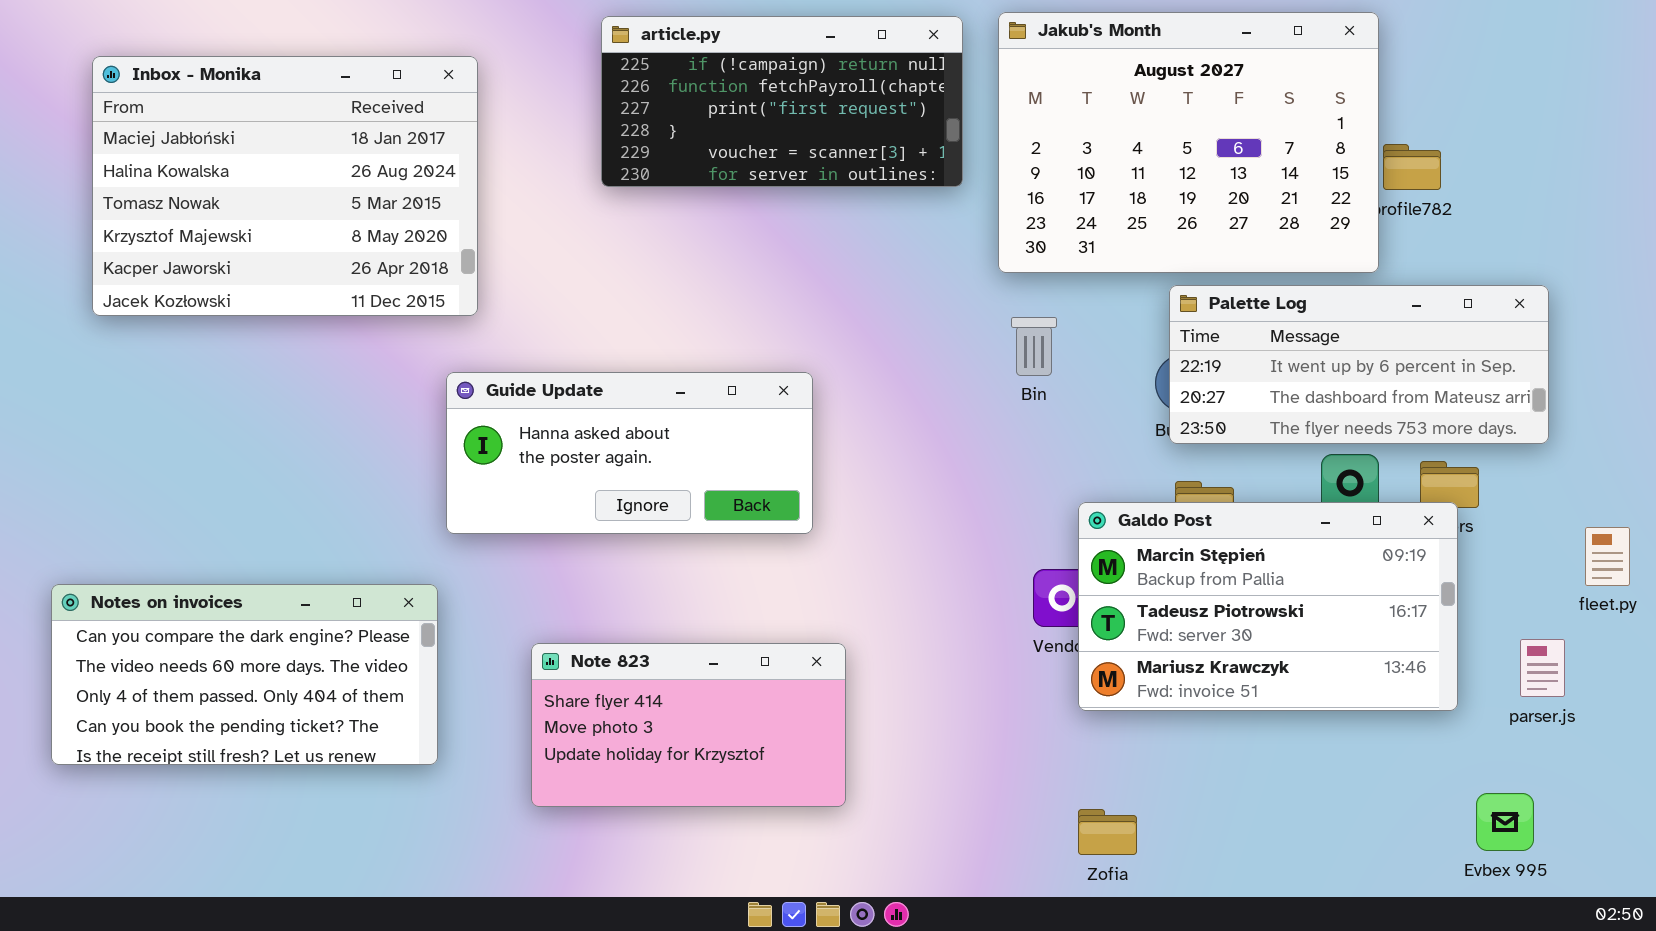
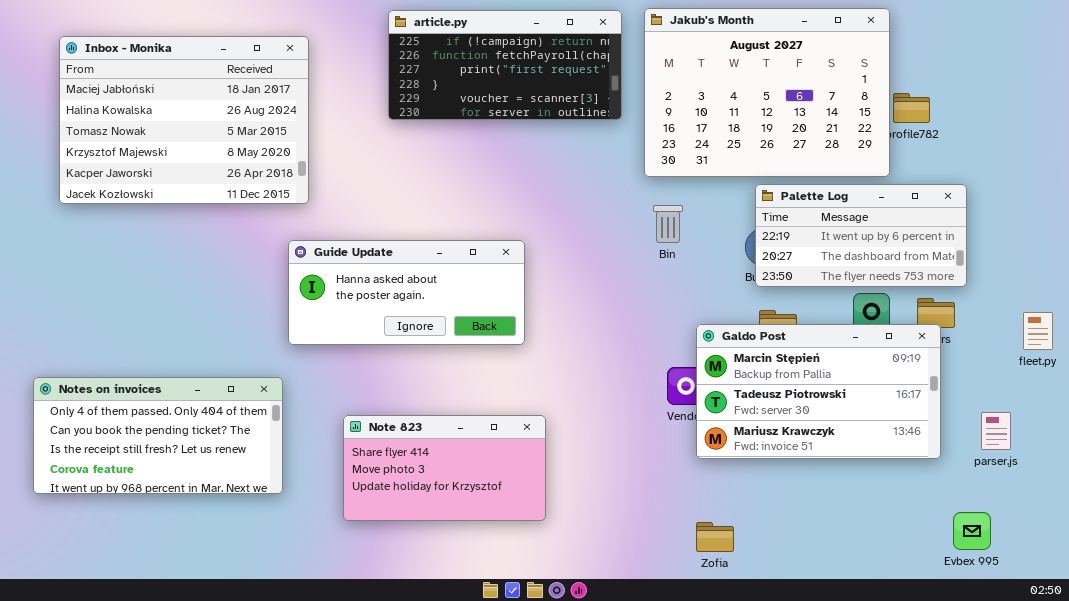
Palette Log: [1169,285,1549,444] -> [755,184,967,287], resized
fleet.py: [1585,527,1630,586] -> [1023,312,1053,350], moved
Notes on invoices: [51,584,438,765] -> [33,377,283,494], scrolled down 2 rows

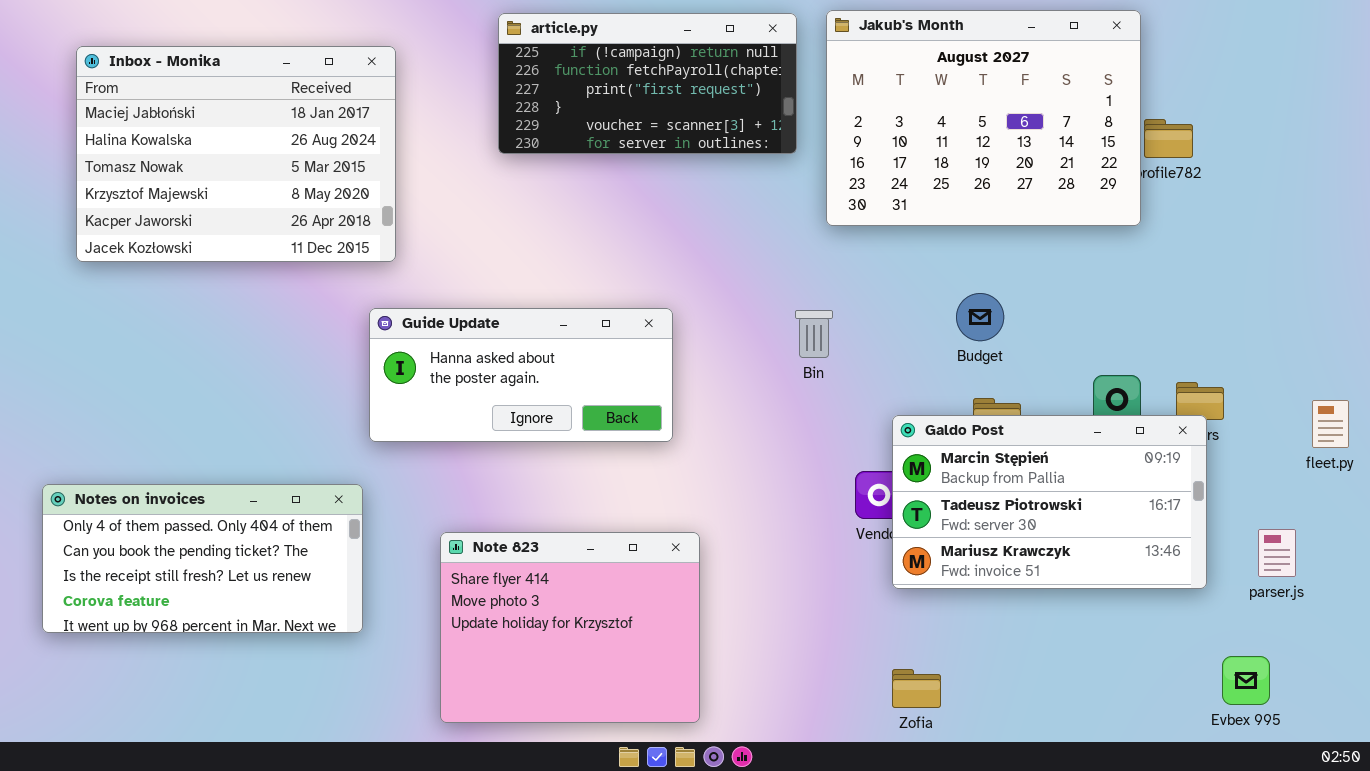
Palette Log: [755,184,967,287] -> none, closed
Bin: [653,205,683,243] -> [795,310,833,358], moved
Note 823: [343,415,546,521] -> [440,532,700,723], resized

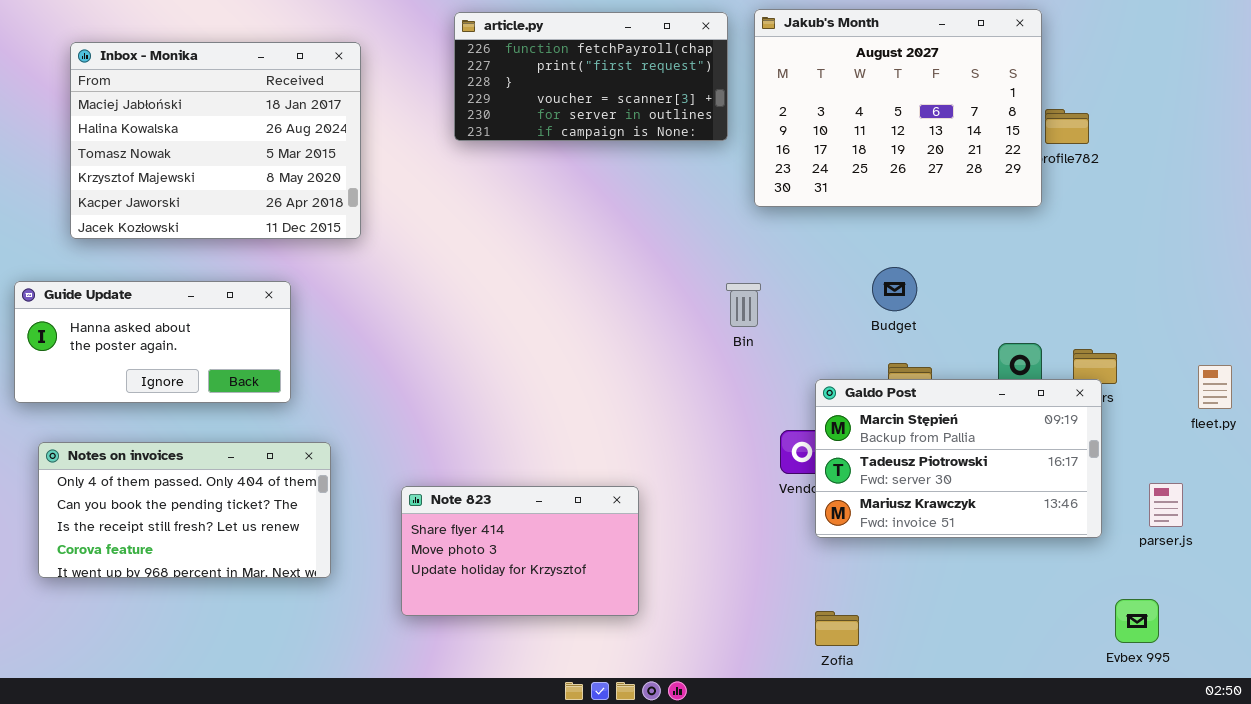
article.py: [498,13,797,154] -> [454,12,728,141], scrolled down 1 row
Guide Update: [369,308,673,442] -> [14,281,291,403], moved
Note 823: [440,532,700,723] -> [401,486,639,616], resized

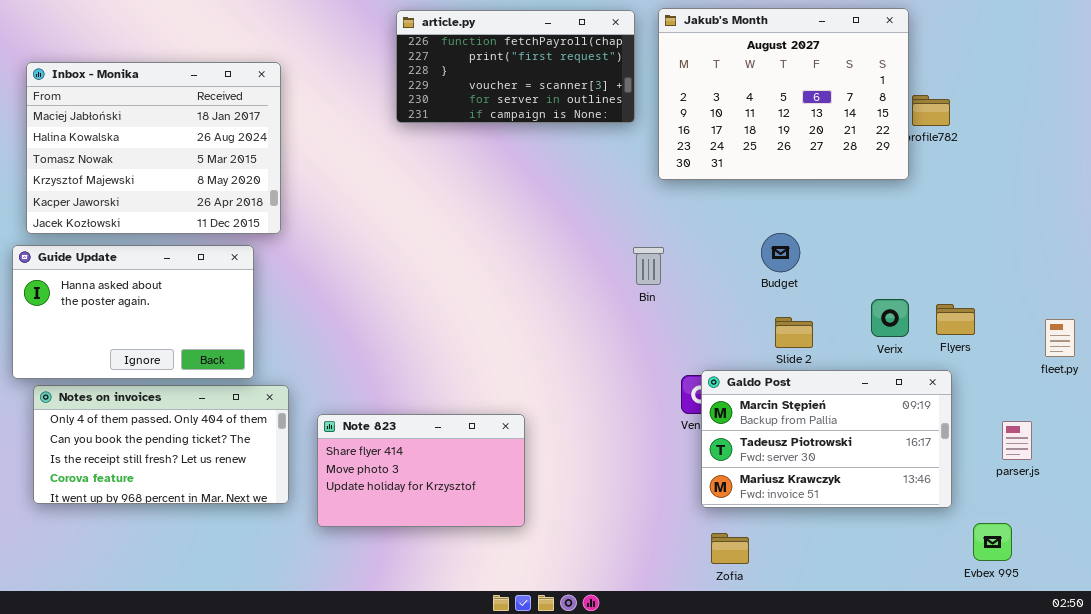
Inbox - Monika: [70,42,361,239] -> [26,62,281,234], moved
Guide Update: [14,281,291,403] -> [12,245,254,379], resized
Galdo Post: [815,379,1102,538] -> [701,370,952,508], moved
Note 823: [401,486,639,616] -> [317,414,525,527], moved

